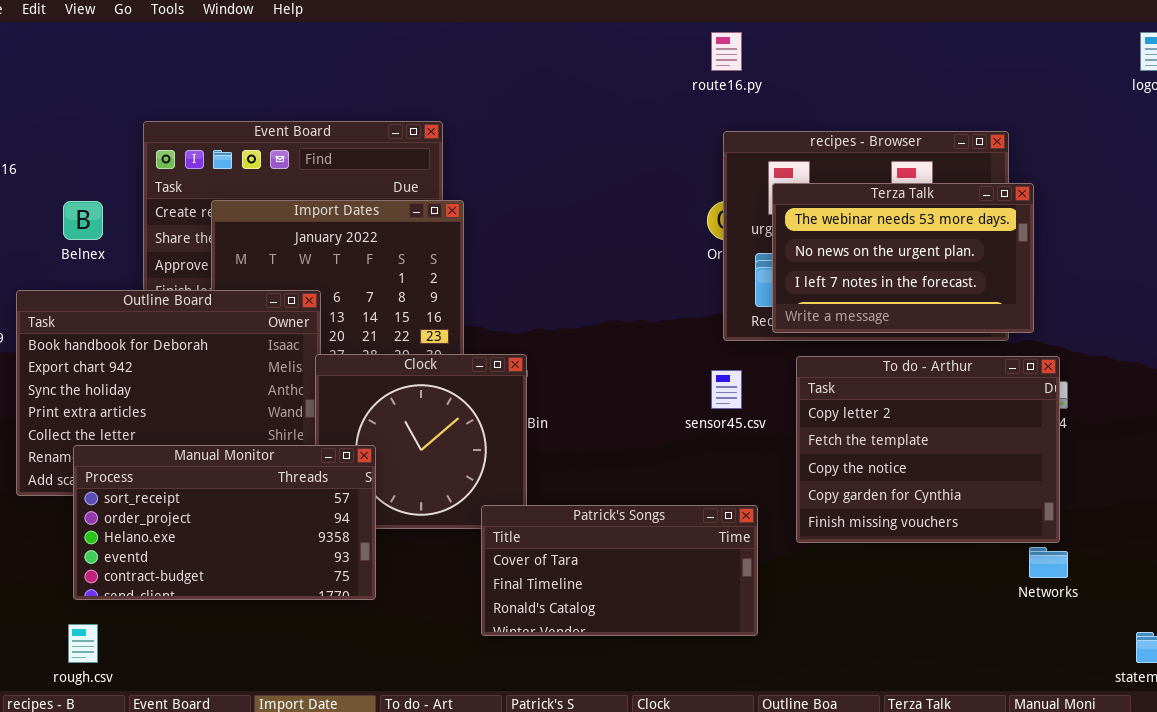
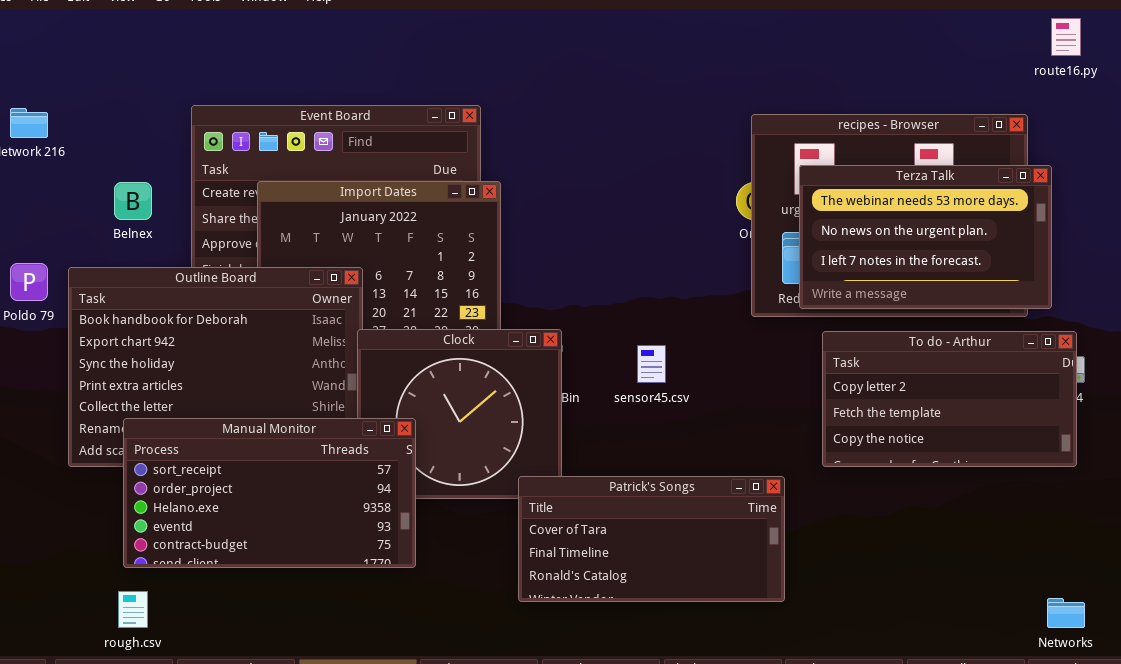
route16.py: [711,32,742,71] -> [1051,18,1081,56], moved
To do - Arthur: [796,356,1060,543] -> [822,331,1077,467], resized
sensor45.csv: [711,370,742,409] -> [637,345,666,383], moved
Networks: [1029,547,1068,578] -> [1047,598,1085,628], moved

